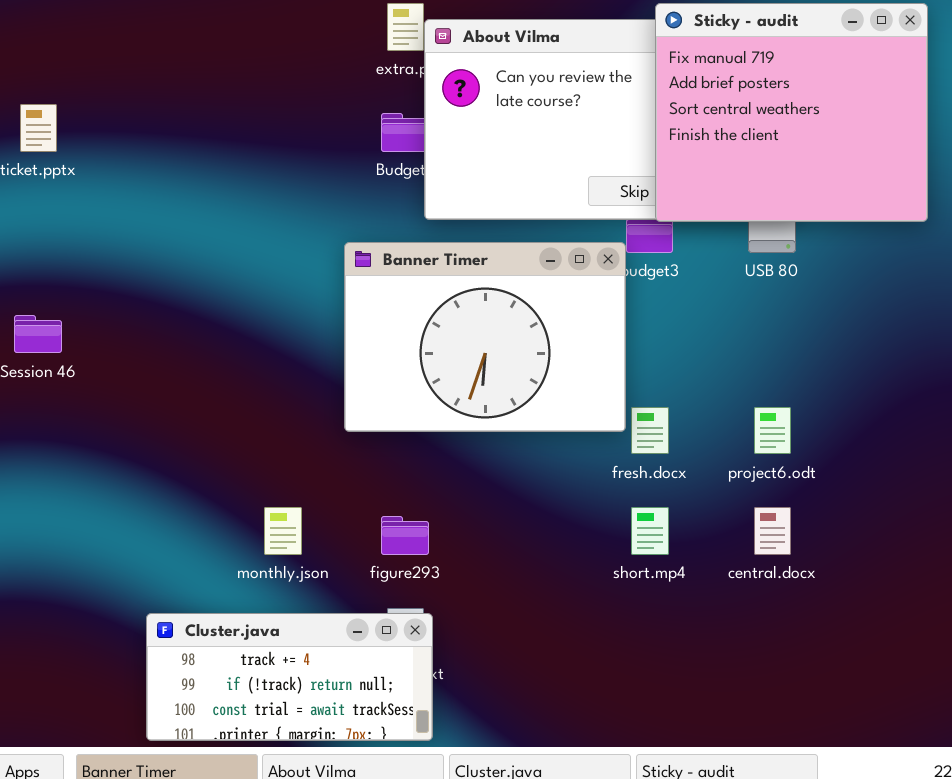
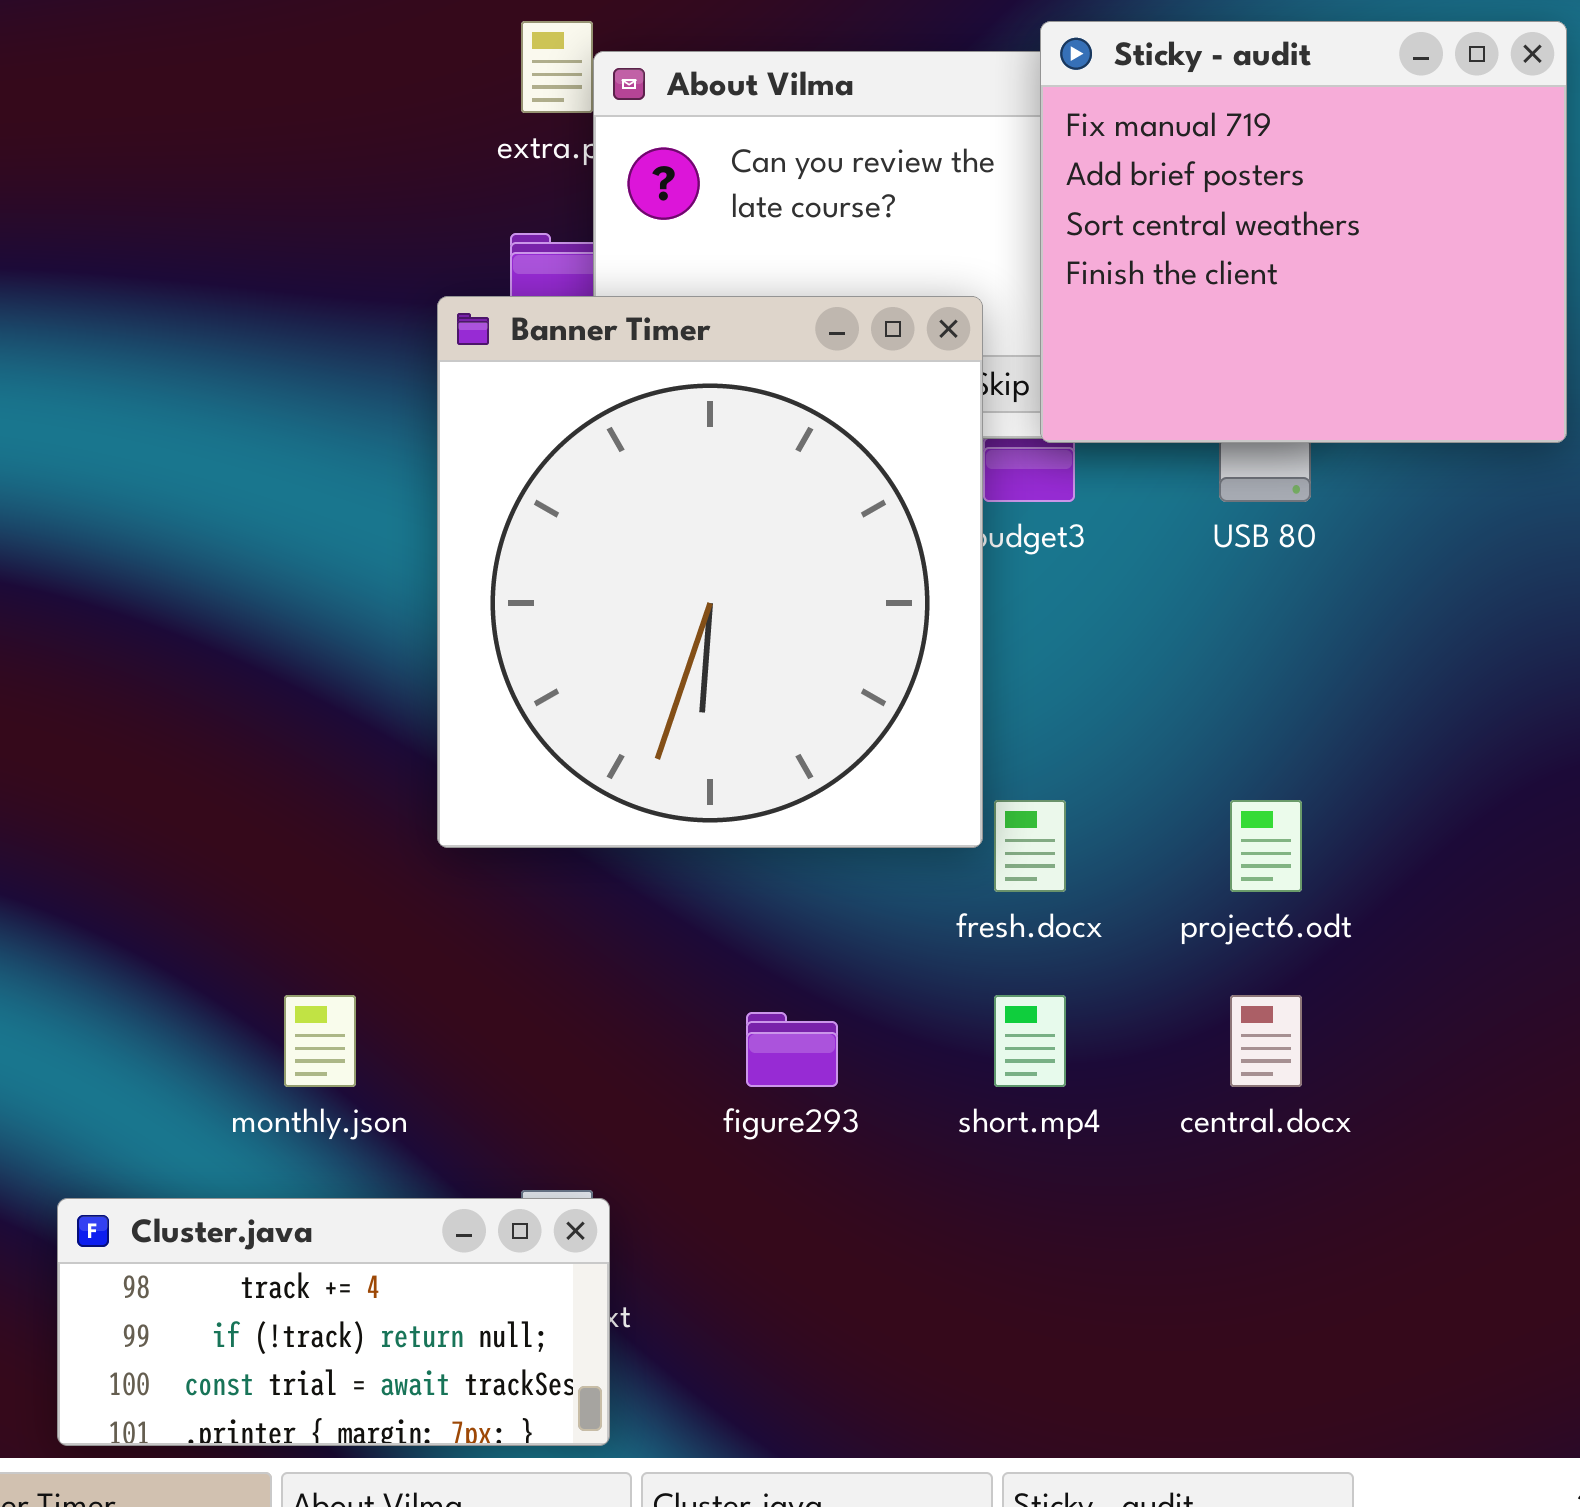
Banner Timer: [344,242,626,432] -> [437,296,983,848], resized
figure293: [381,516,429,555] -> [746,1012,838,1087], moved

